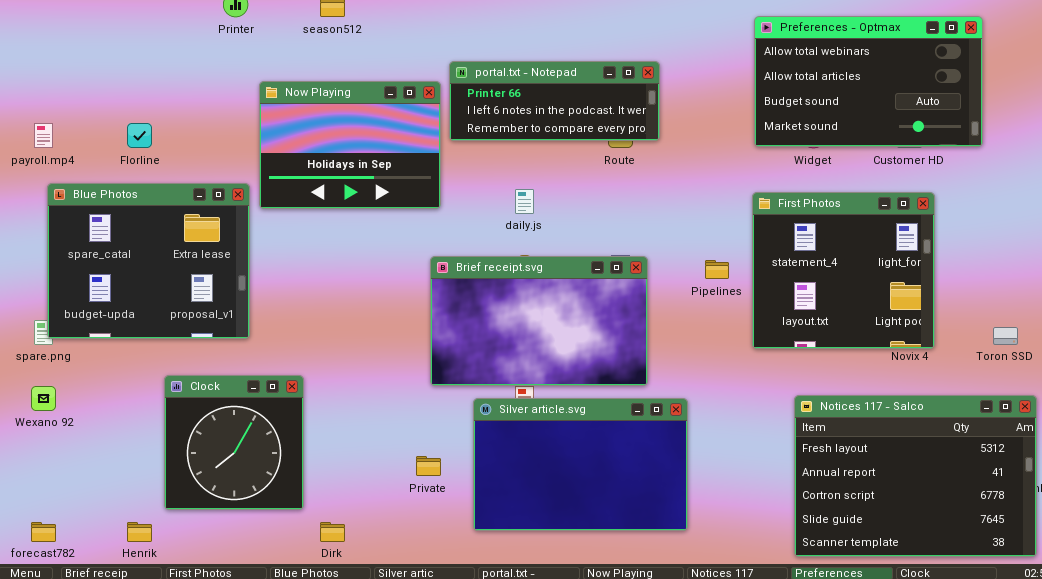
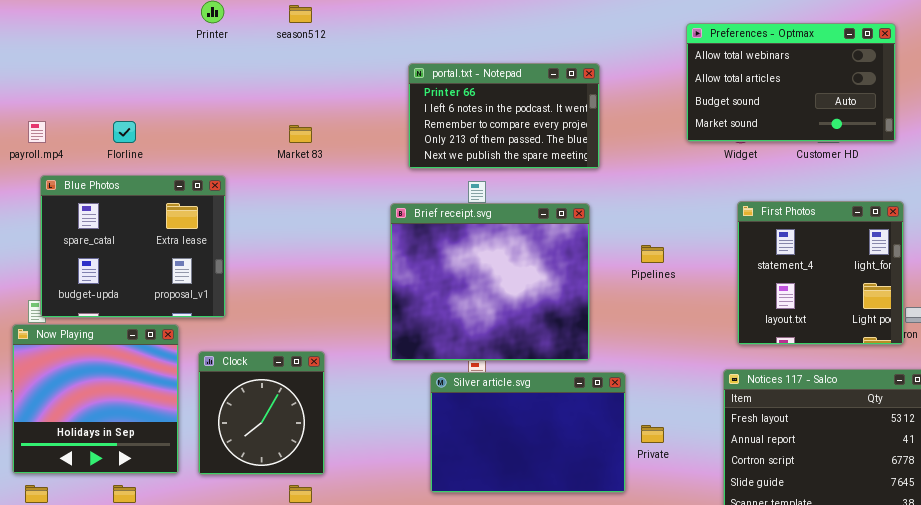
portal.txt - Notepad: [449,61,660,141] -> [408,63,600,169], resized
Now Playing: [259,81,441,209] -> [12,324,179,474], moved, resized
First Photos: [752,192,935,349] -> [737,201,904,345], moved
Brief receipt.svg: [430,256,648,386] -> [390,203,590,361], resized
Clock: [164,375,304,510] -> [198,351,325,475], moved
Private: [416,456,441,476] -> [641,425,664,443], moved

